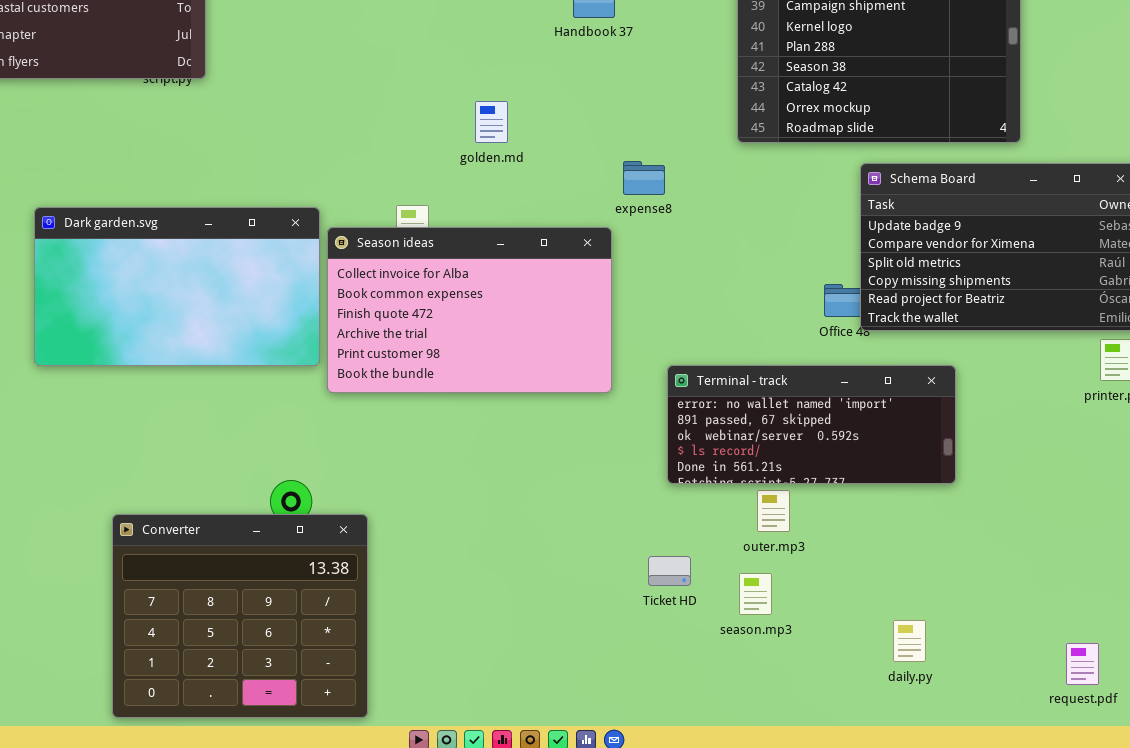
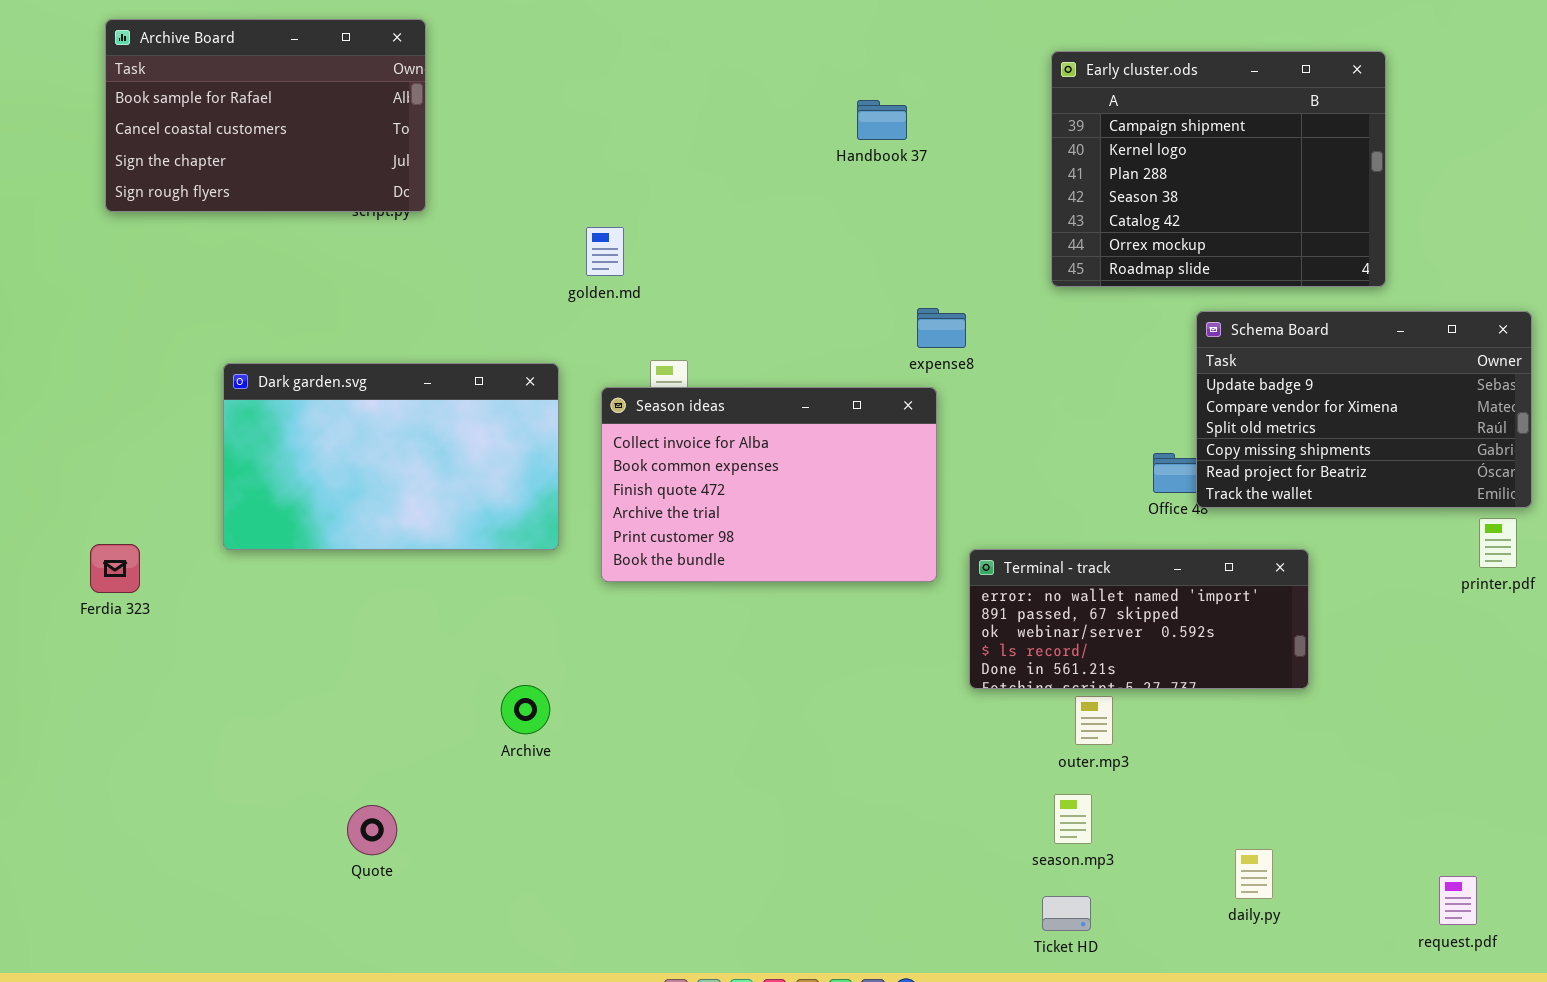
golden.md: [475,101,508,143] -> [586,227,624,276], moved
Season ideas: [327,227,612,393] -> [601,387,937,582], moved
Converter: [112,514,368,718] -> none, closed
Ticket HD: [648,556,691,586] -> [1042,896,1091,931], moved

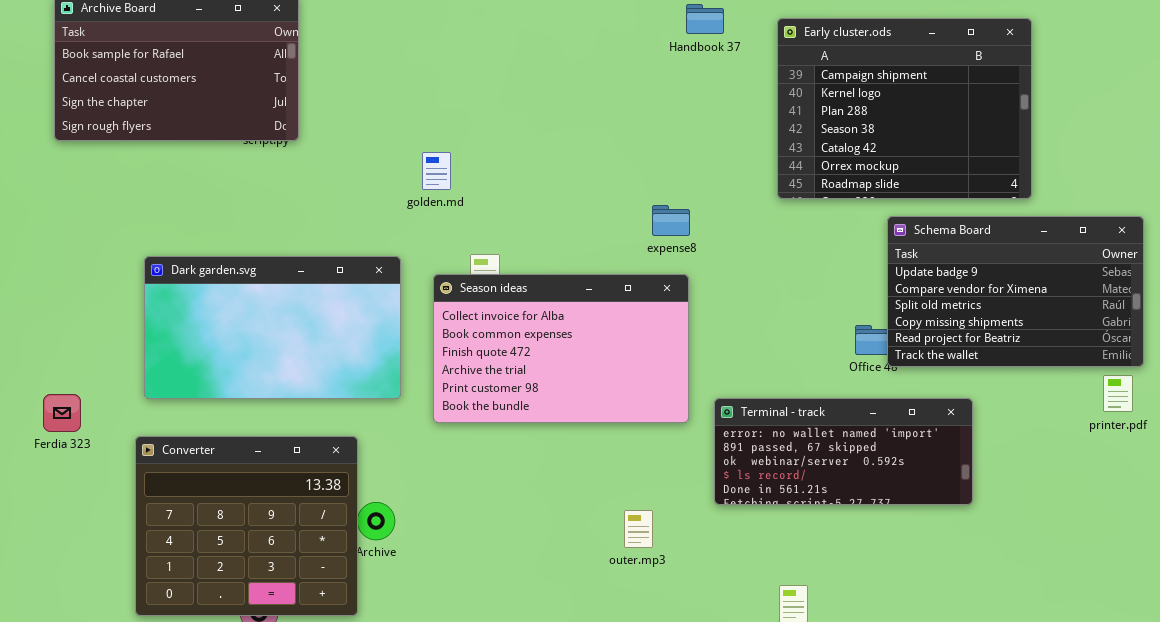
Handbook 37: [857,100,907,140] -> [686,4,724,34], moved
expense8: [917,308,966,348] -> [652,205,690,236], moved
Converter: none -> [135,436,358,616], opened
outer.mp3: [1075,696,1113,745] -> [624,510,653,548], moved

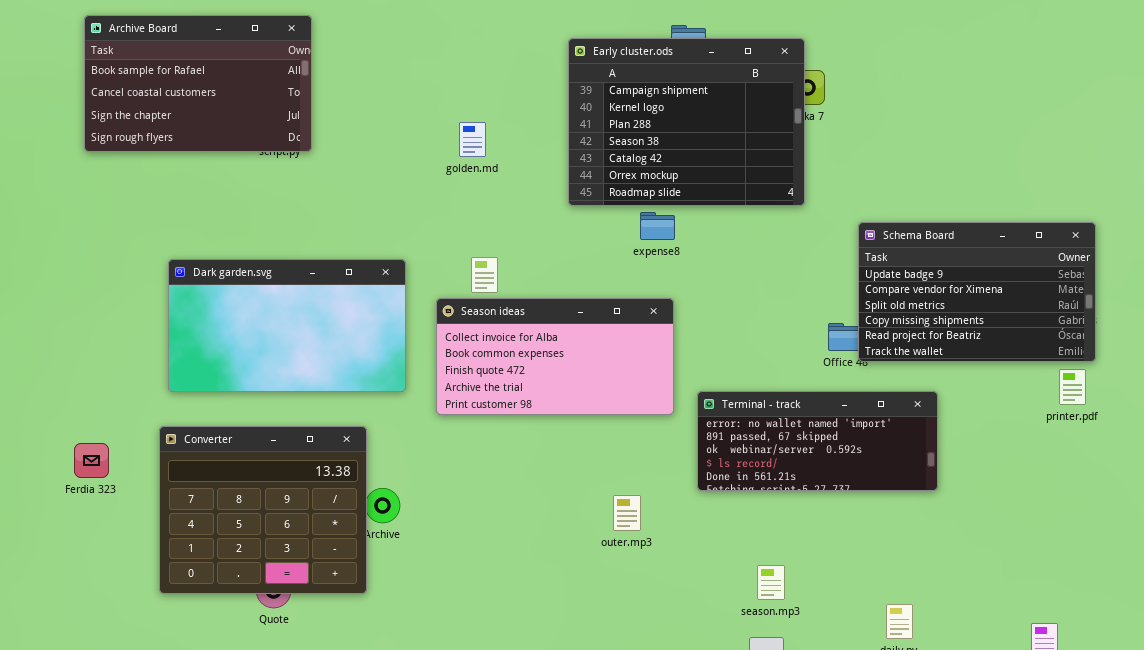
Early cluster.ods: [777,18,1032,199] -> [568,38,805,206], moved
golden.md: [422,152,451,190] -> [459,122,486,157], moved
Season ideas: [433,274,689,423] -> [436,298,674,415], resized
Ferdia 323: [43,394,81,432] -> [74,443,109,478], moved

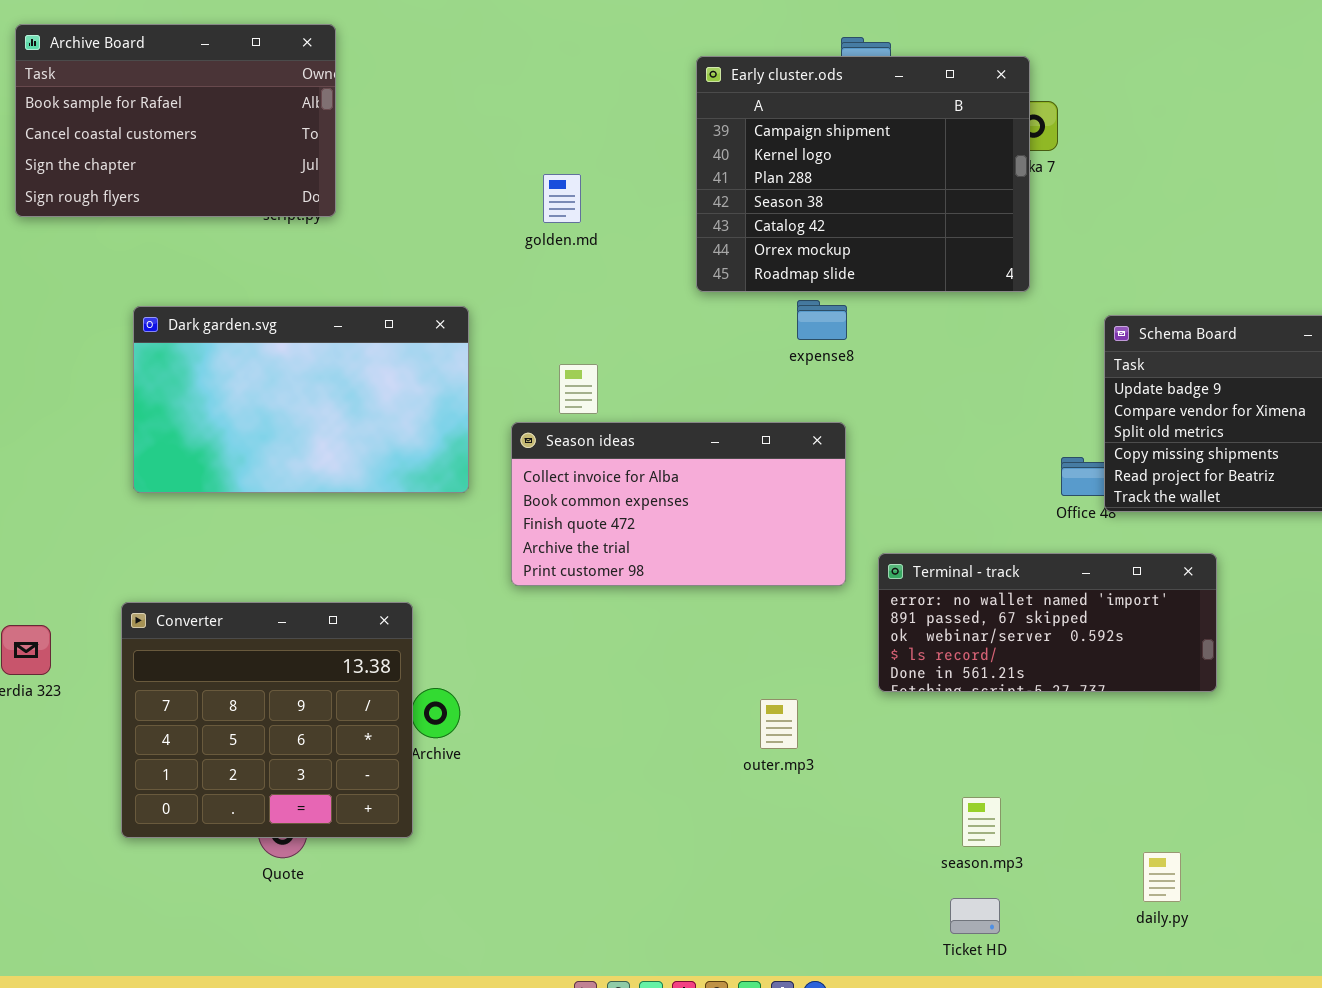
Dark garden.svg: [168,259,406,392] -> [133,306,469,493], moved

